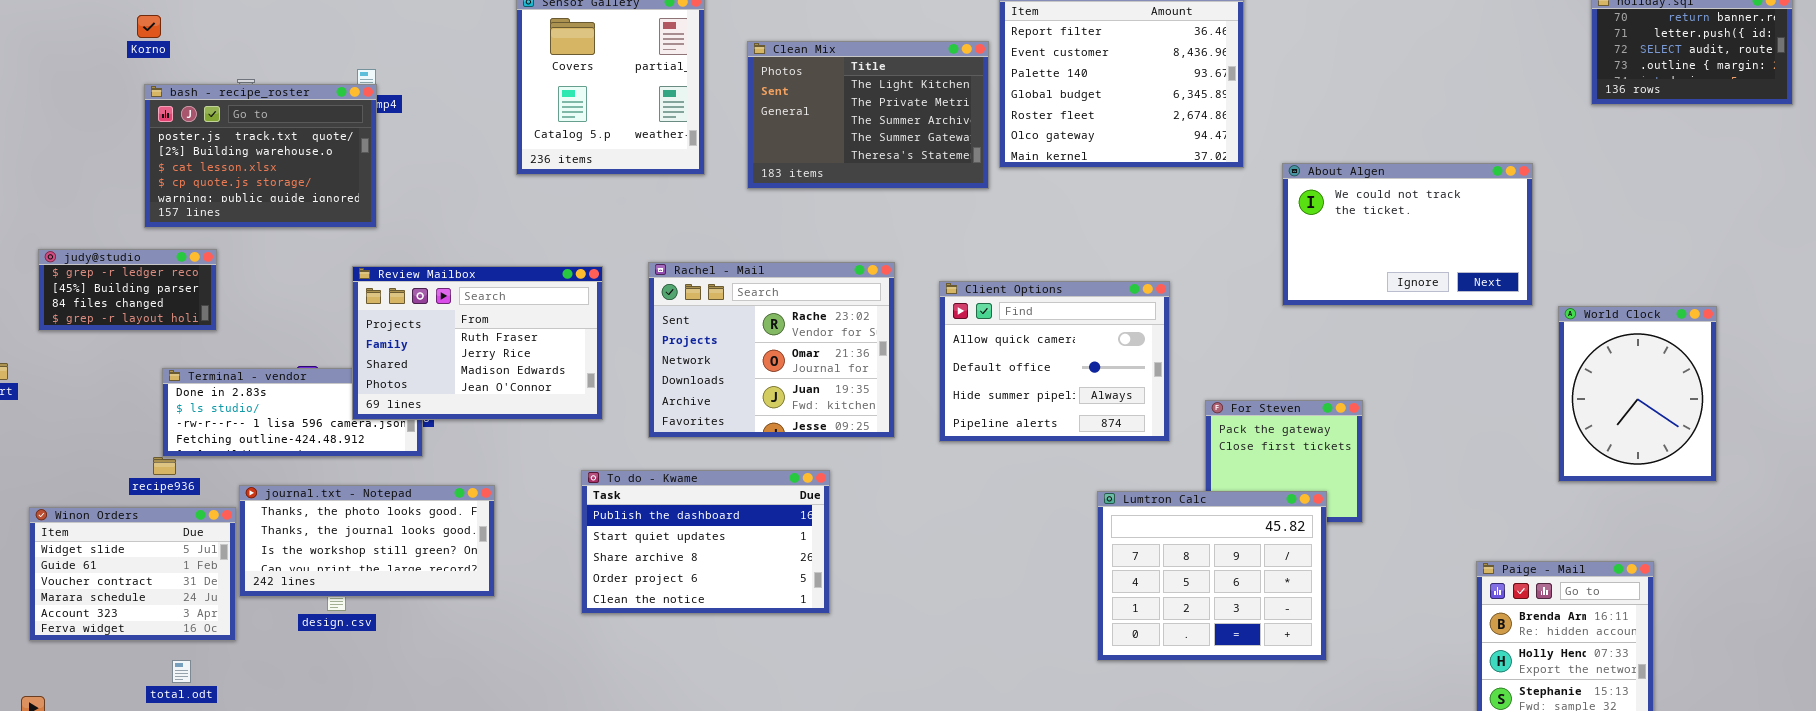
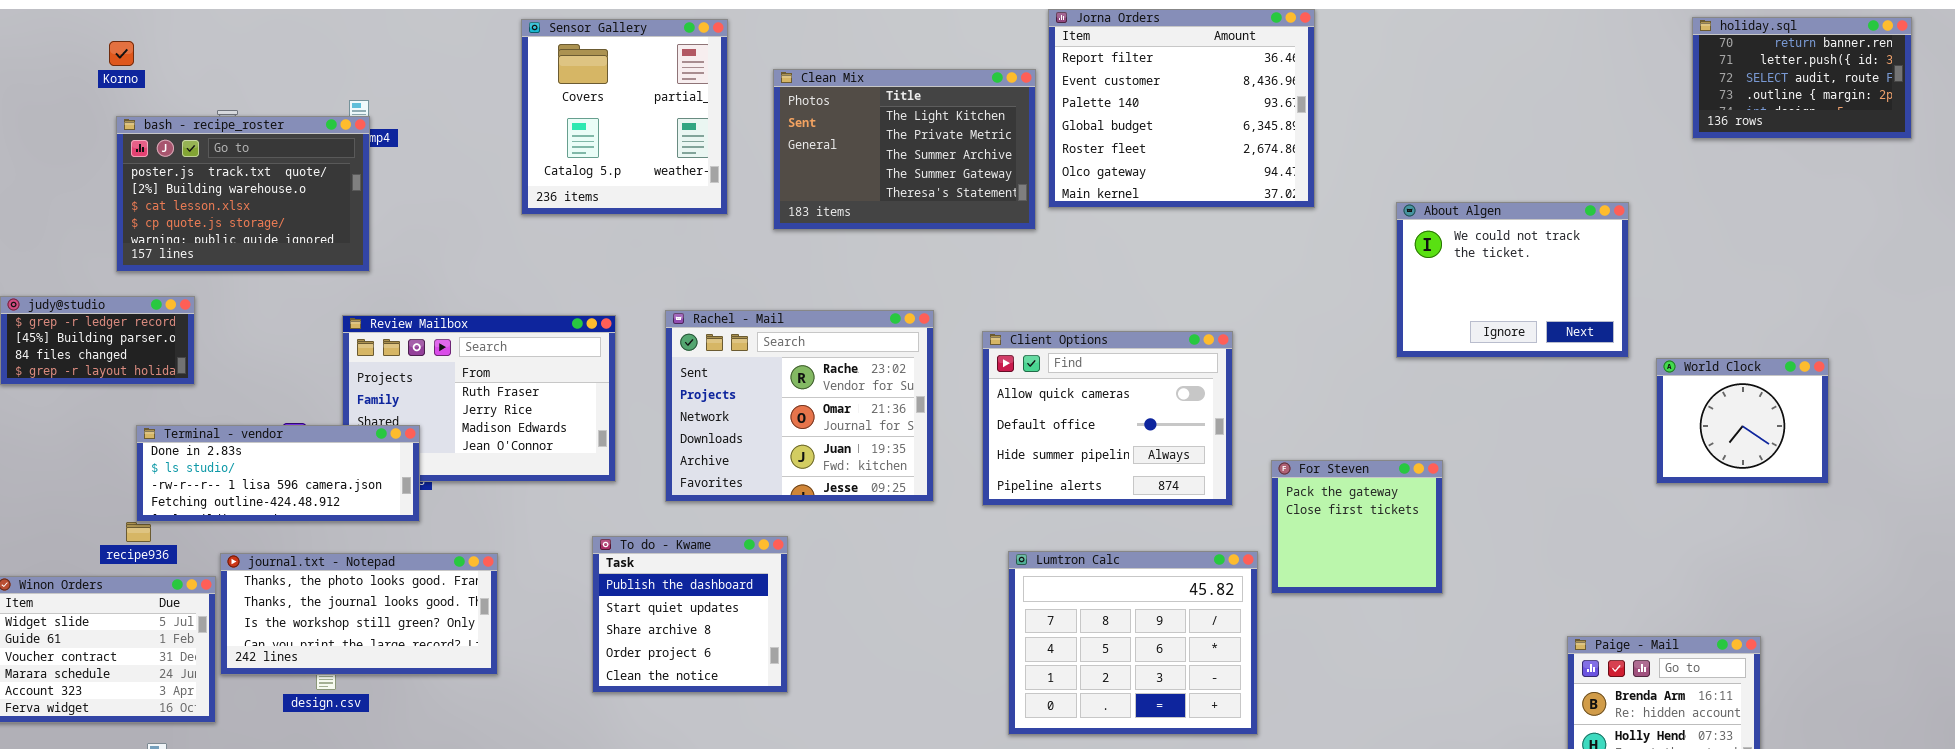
About Algen: [1282,163,1533,306] -> [1396,202,1629,358], resized
World Clock: [1558,306,1717,482] -> [1656,358,1829,484], resized
Terminal - vendor: [162,368,423,457] -> [136,425,420,522], raised
To do - Kwame: [581,470,830,614] -> [592,536,788,693], resized
Lumtron Calc: [1097,491,1327,661] -> [1008,551,1258,735], moved

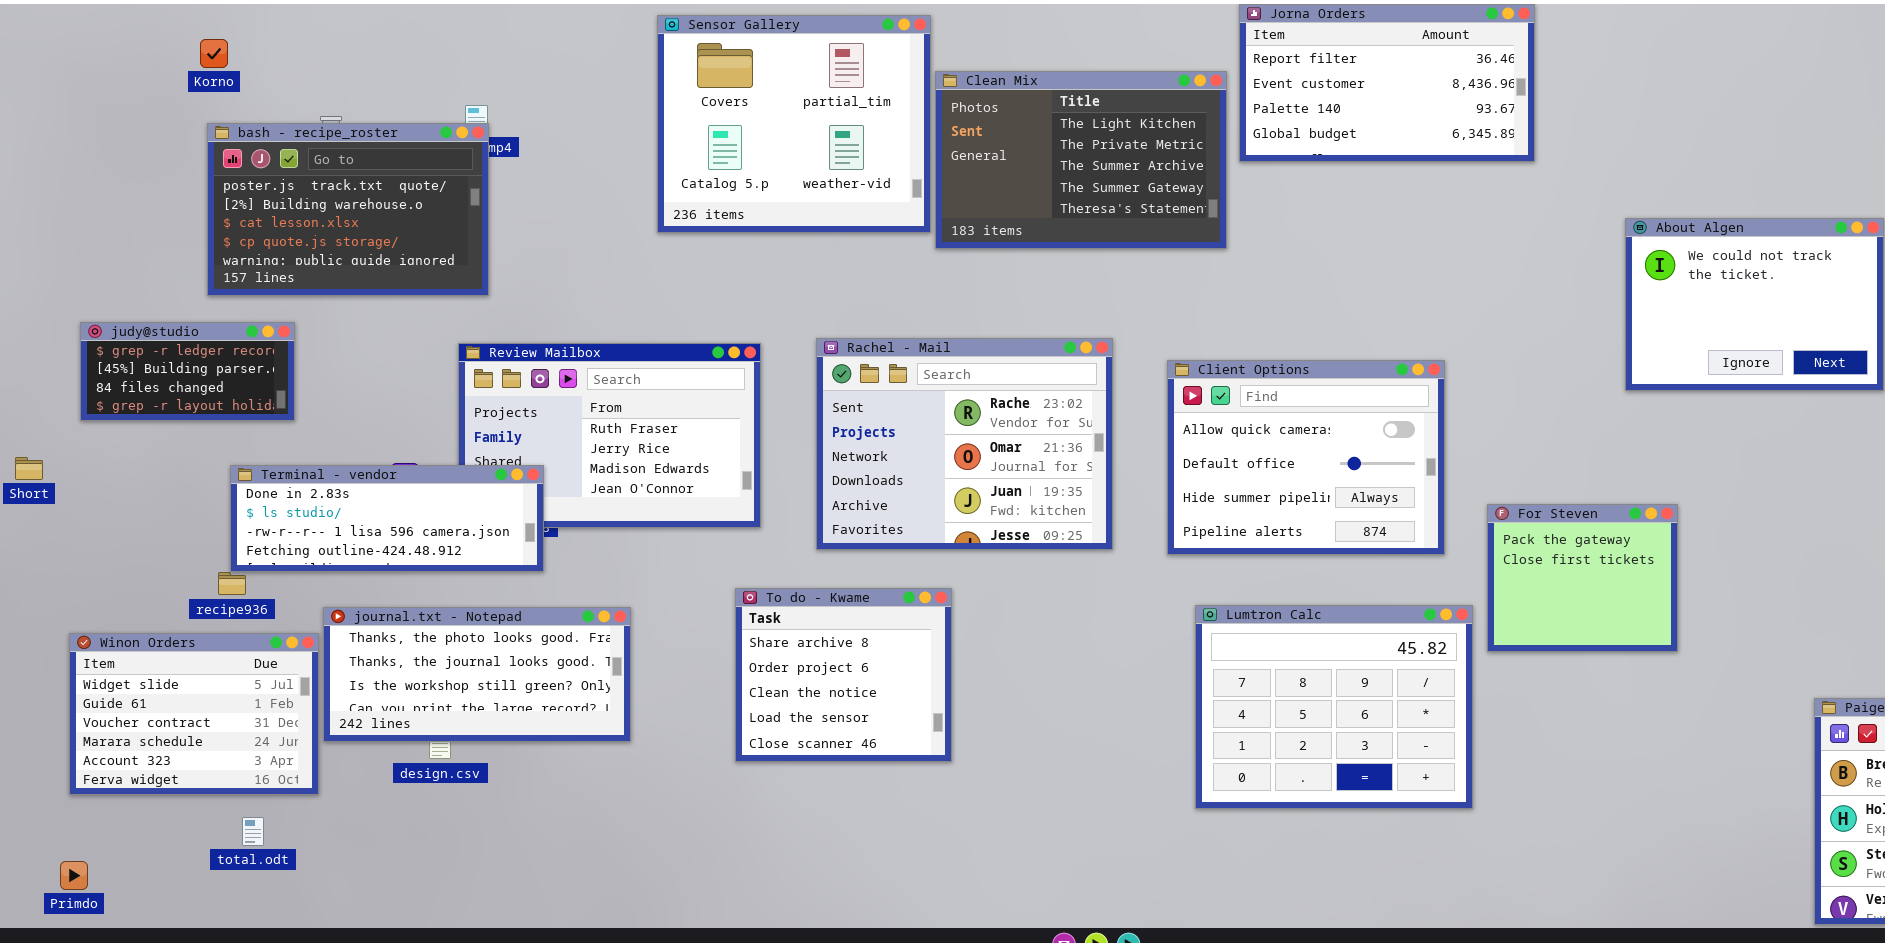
Jorna Orders: [1048,9,1315,208] -> [1239,4,1535,162], resized
Sensor Gallery: [521,19,728,215] -> [657,15,931,233], resized
To do - Kwame: [592,536,788,693] -> [735,588,952,762], scrolled down 2 rows

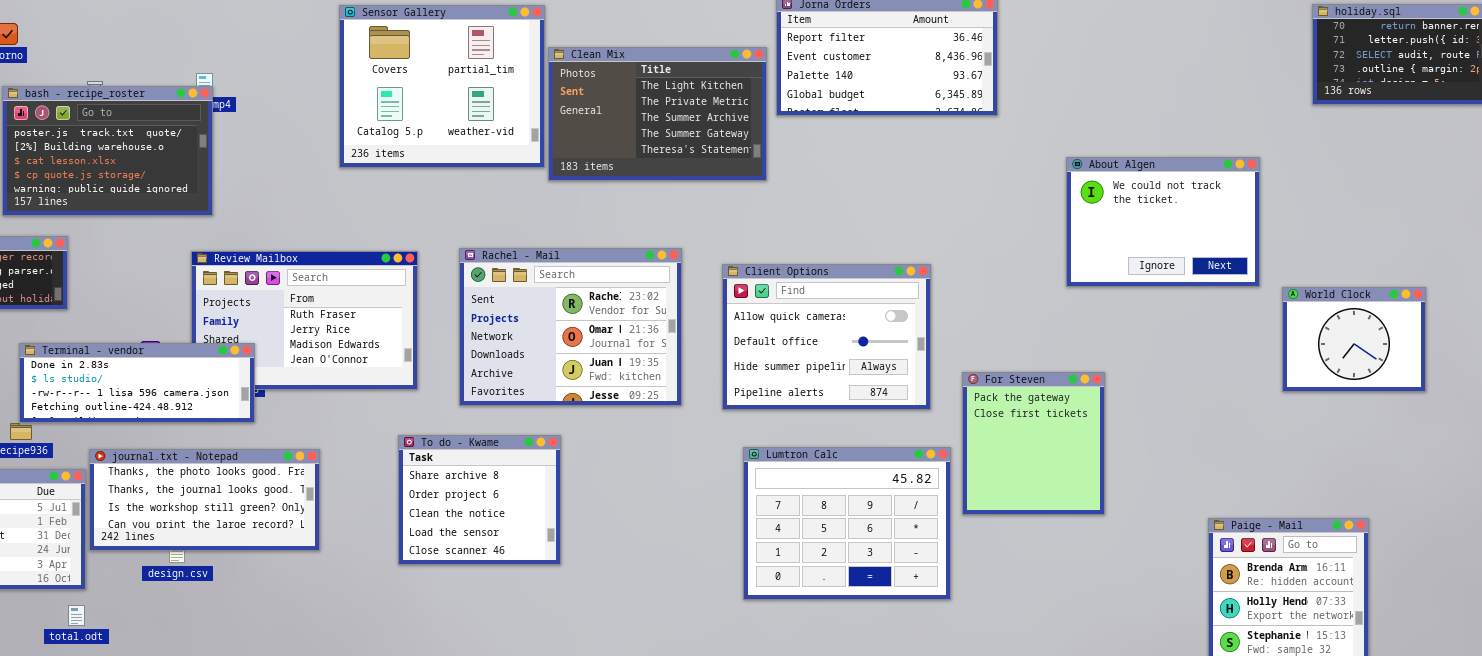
For Steven: [1487,504,1678,652] -> [962,372,1105,515], resized
total.odt: [242,817,264,846] -> [68,605,85,626], moved

